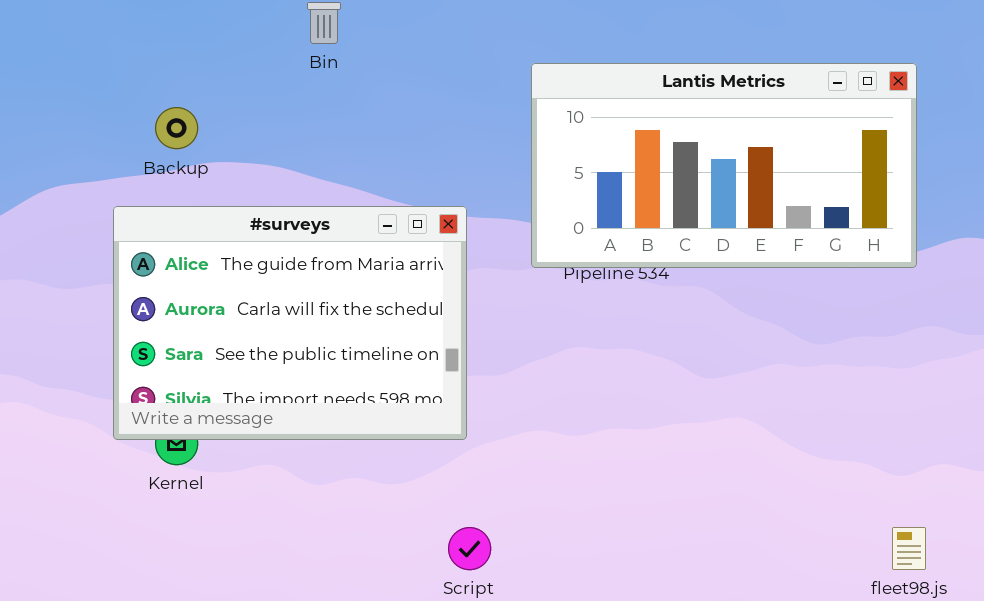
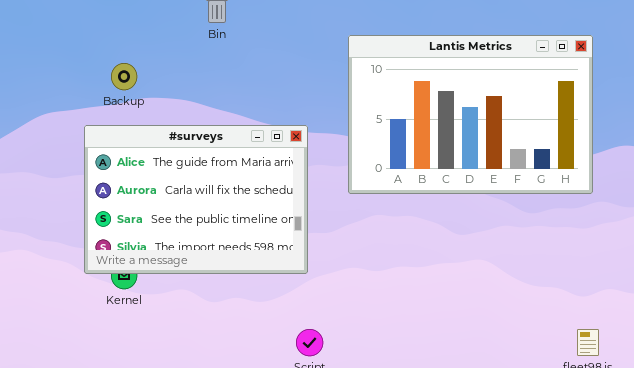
Lantis Metrics: [531,63,917,268] -> [348,35,593,194], resized

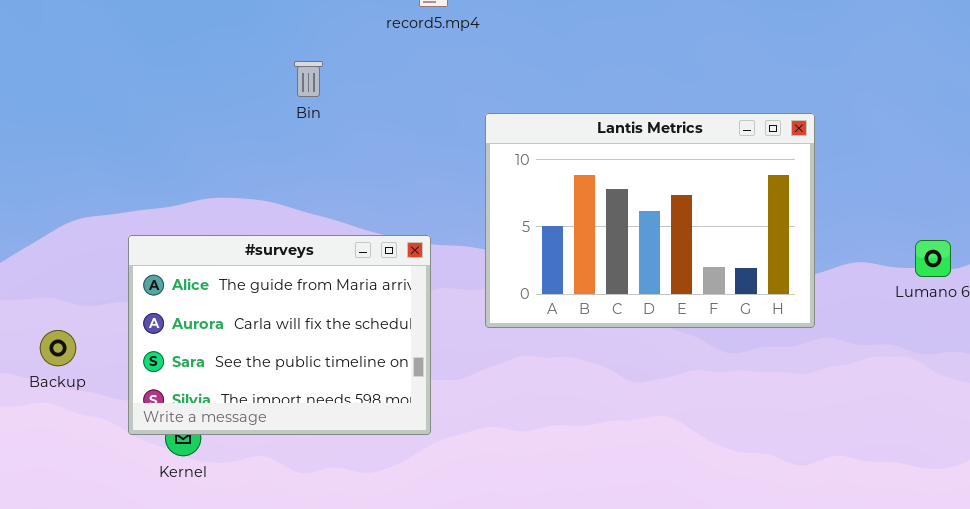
Backup: [111,63,137,90] -> [40,330,76,366], moved

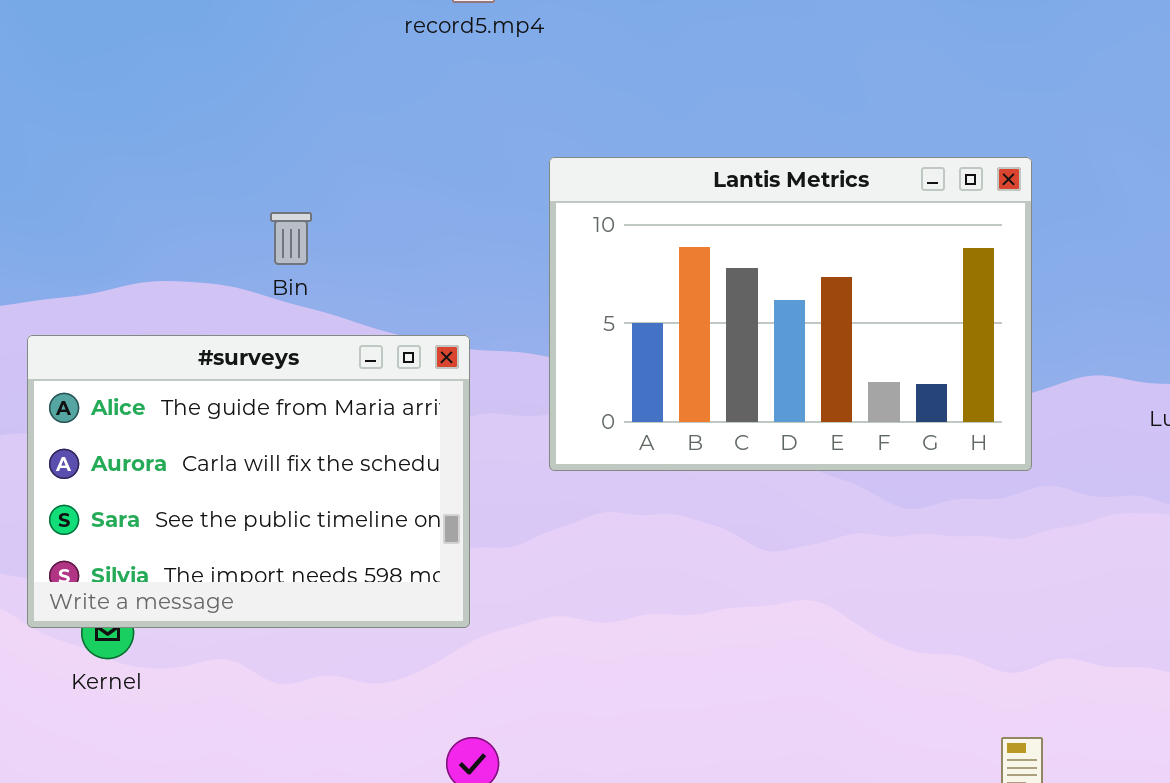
Bin: [294,61,323,97] -> [270,212,312,265], moved

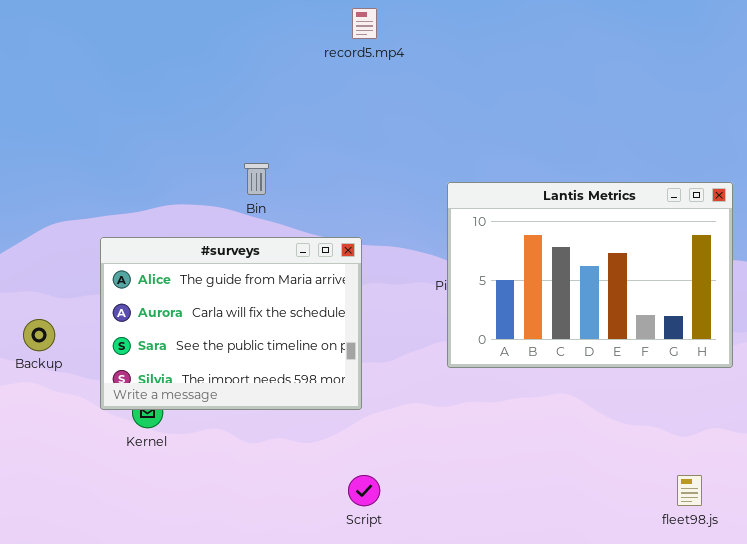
Lantis Metrics: [549,157,1032,471] -> [447,182,733,368], moved

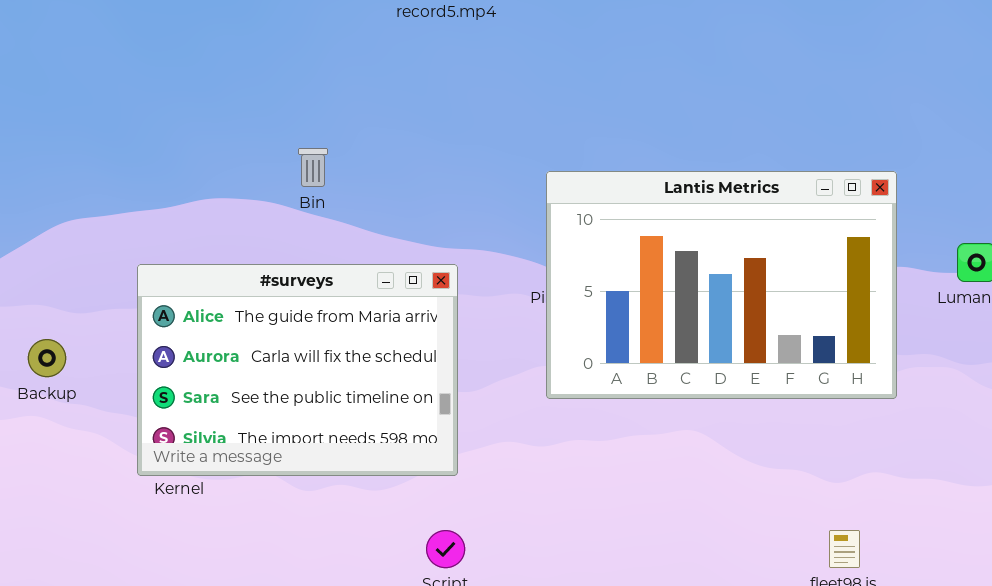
#surveys: [100,237,362,410] -> [137,264,458,476], moved

